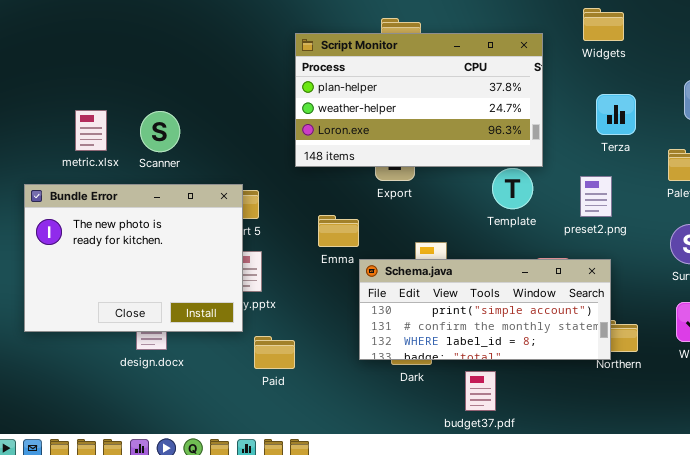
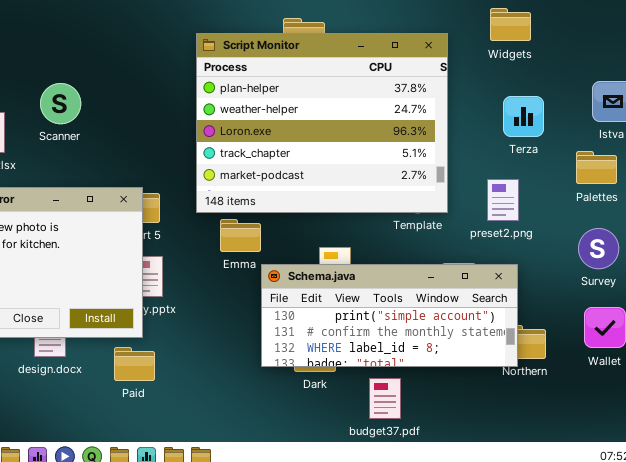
Script Monitor: [295,33,543,167] -> [196,33,448,213], resized
Scanner: [140,111,180,152] -> [40,83,81,124], moved
Paid: [254,336,295,369] -> [114,347,155,381], moved

